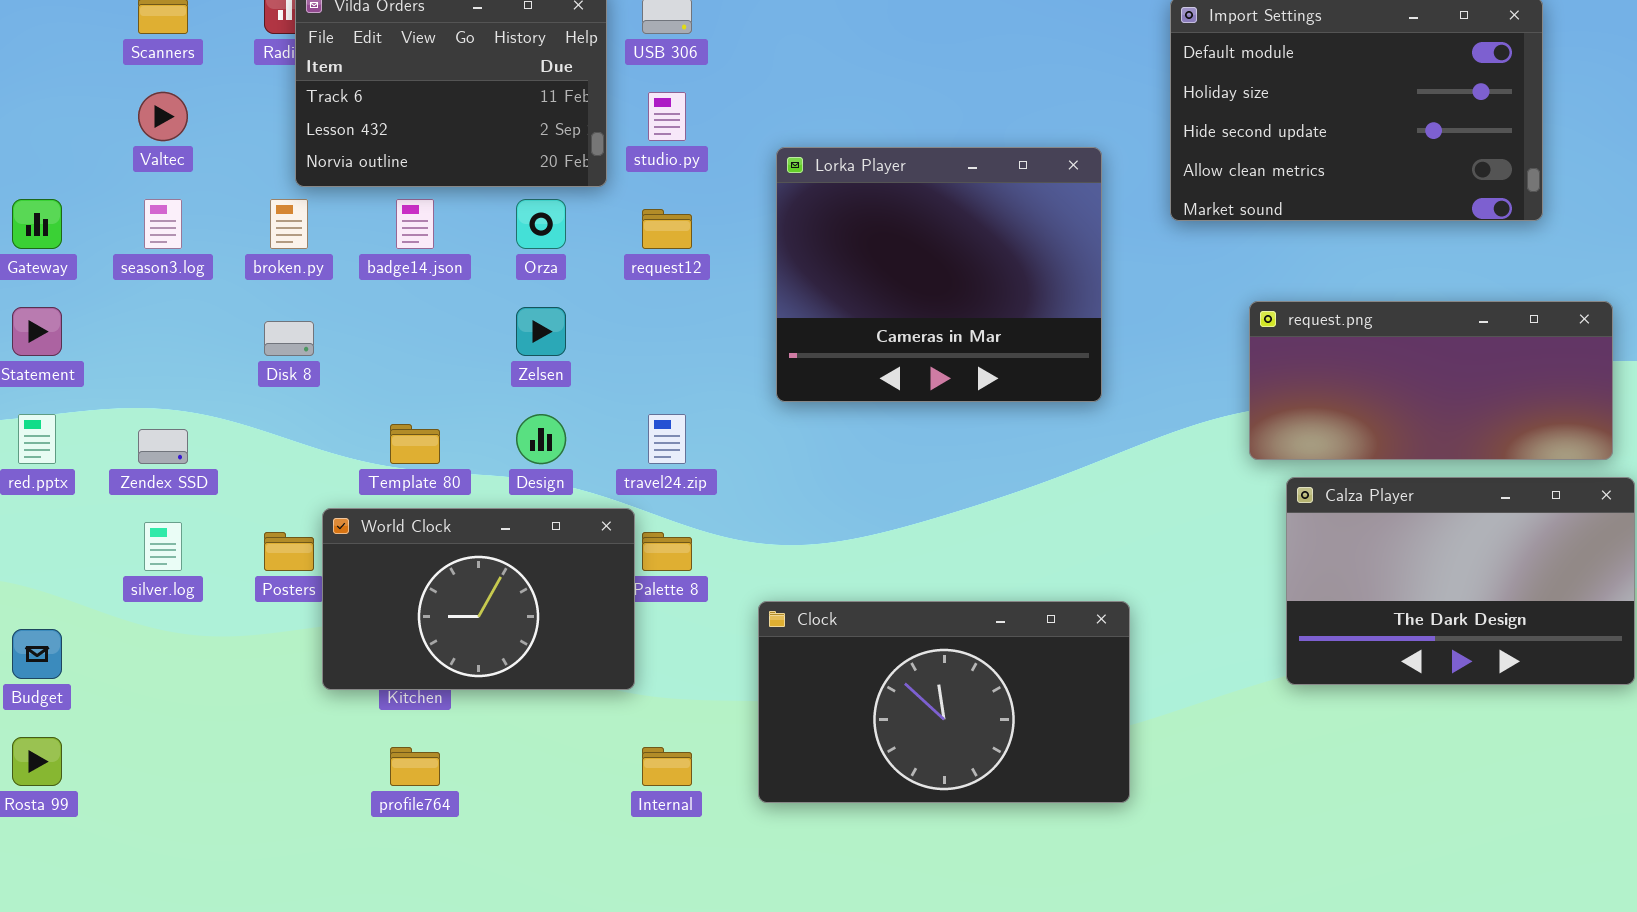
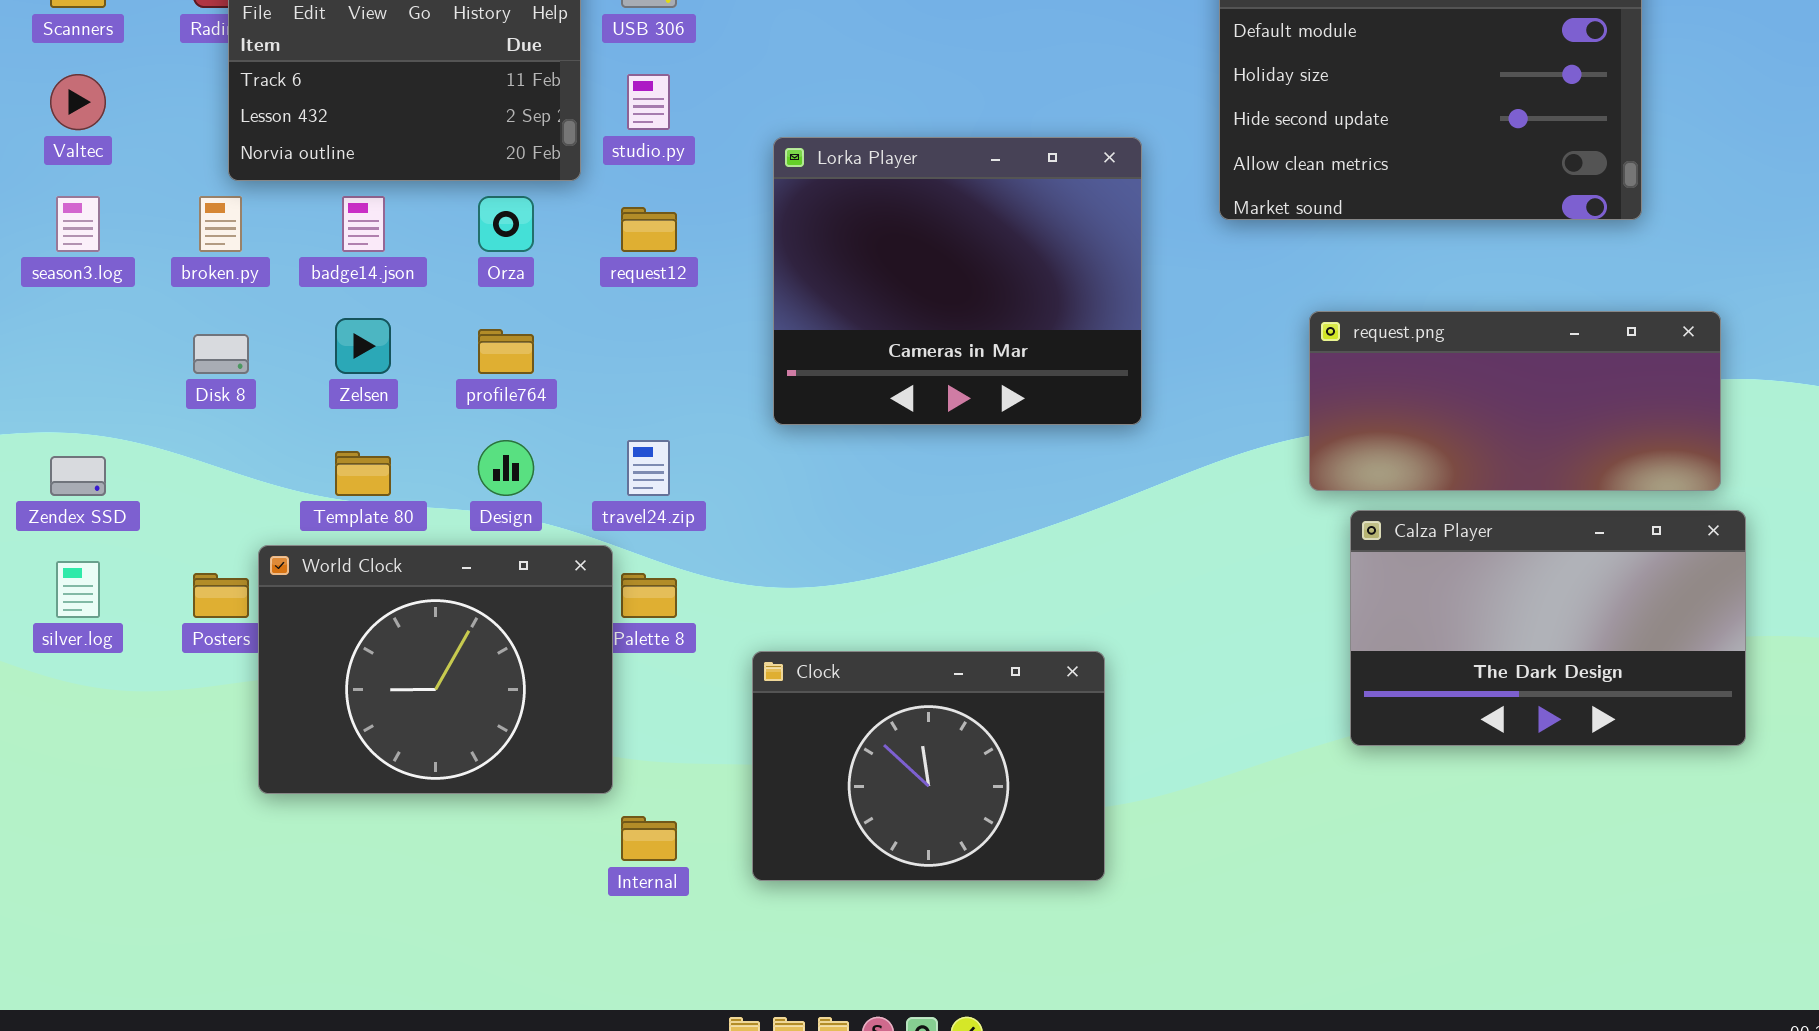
Zelsen: [516,307,566,356] -> [335,318,391,374], moved
World Clock: [322,508,635,690] -> [258,545,613,794], resized
Clock: [758,601,1130,803] -> [752,651,1105,881], resized
profile764: [390,747,440,786] -> [478,329,534,374], moved

